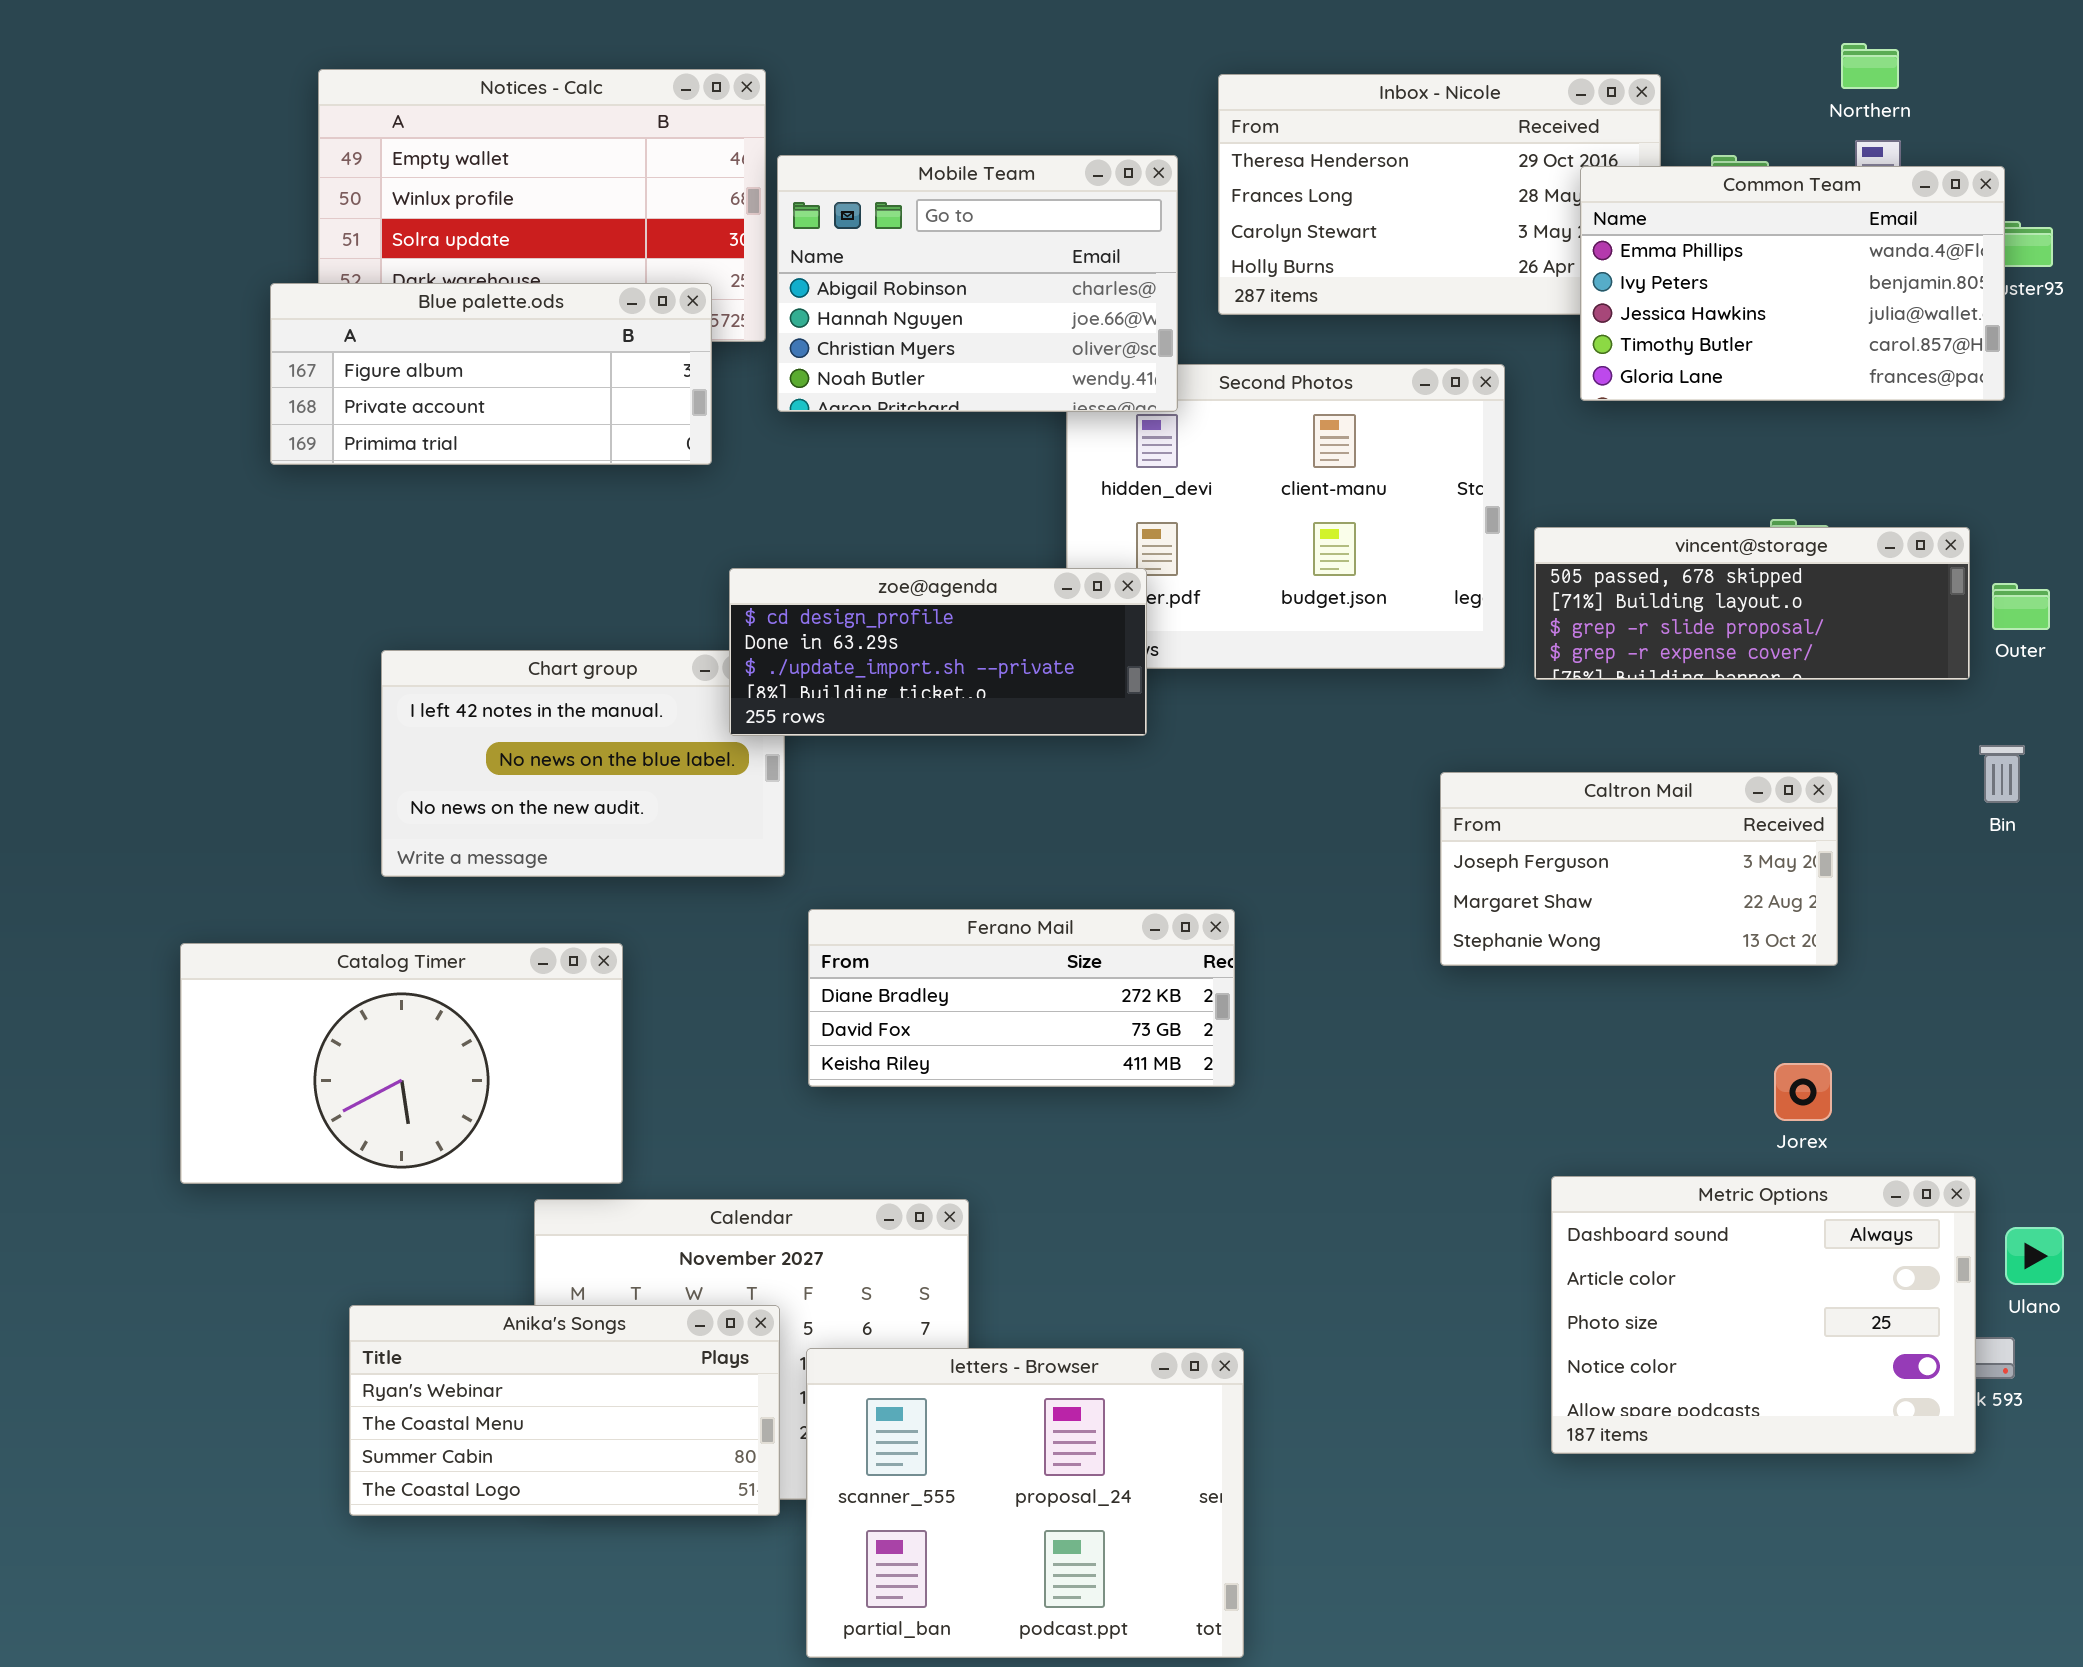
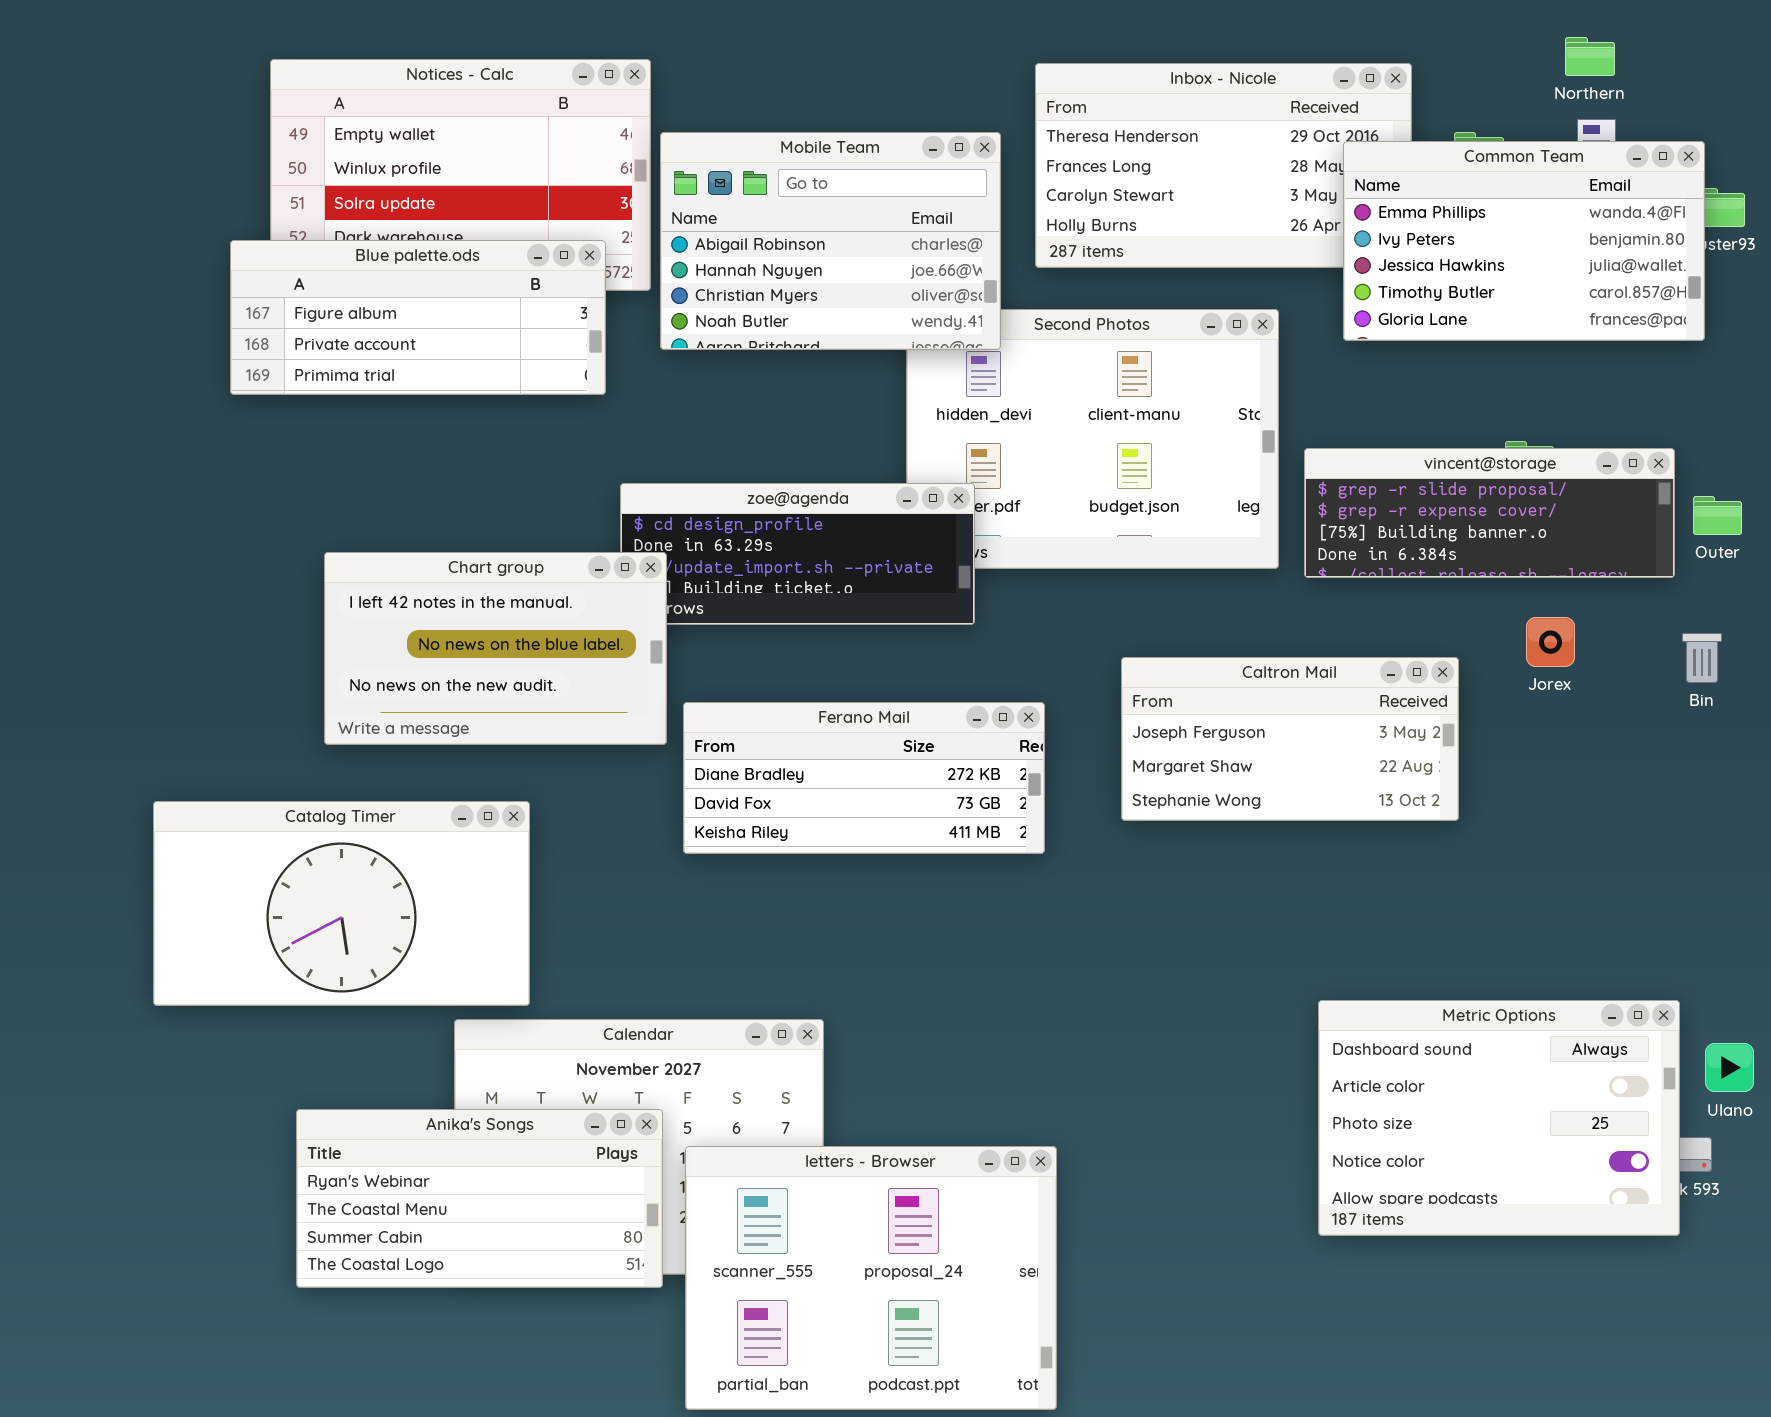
vincent@storage: [1534,527,1970,680] -> [1304,448,1675,578], scrolled down 2 rows
Chart group: [381,650,785,877] -> [324,552,667,745], raised
Caltron Mail: [1440,772,1838,966] -> [1121,657,1459,821], moved
Ferano Mail: [808,909,1235,1087] -> [683,702,1045,854], moved
Jorex: [1774,1063,1832,1121] -> [1526,617,1575,667], moved

